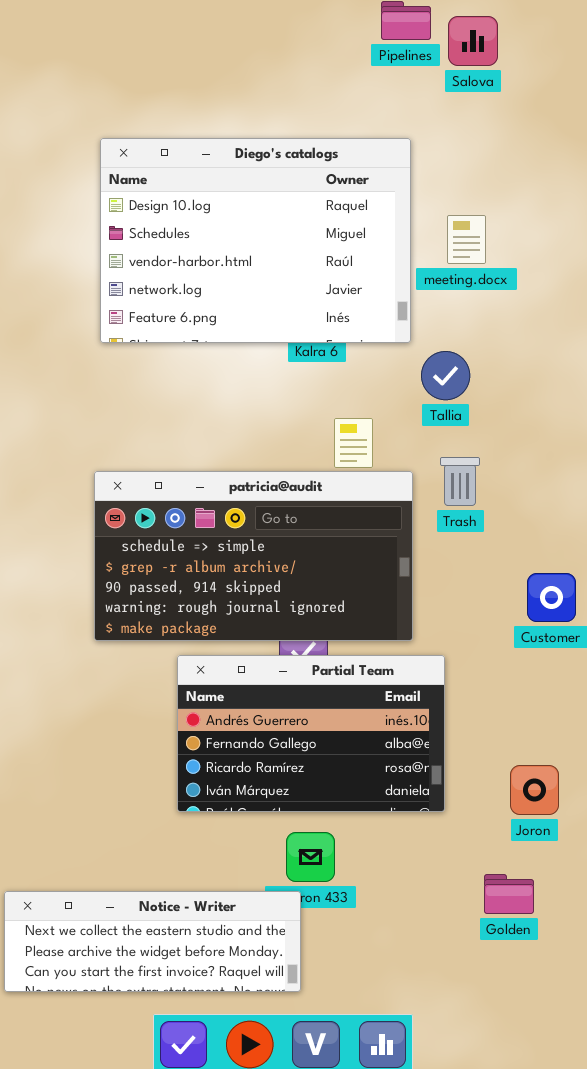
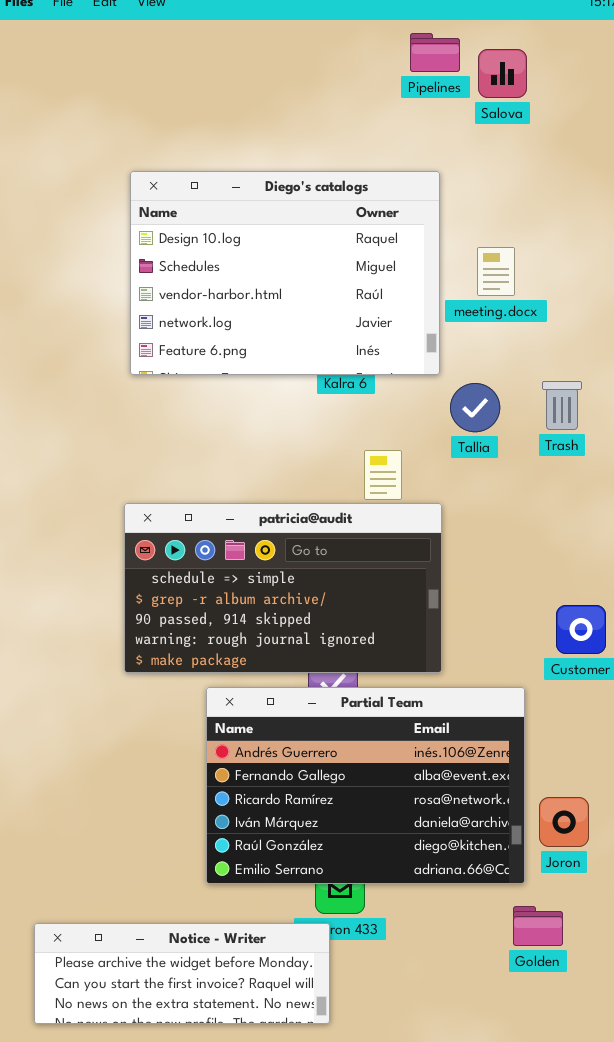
Trash: [440,457,480,506] -> [542,381,582,430], moved
Partial Team: [177,655,445,812] -> [206,687,525,884], resized
Notice - Writer: [4,891,301,992] -> [34,923,330,1024], scrolled down 1 row

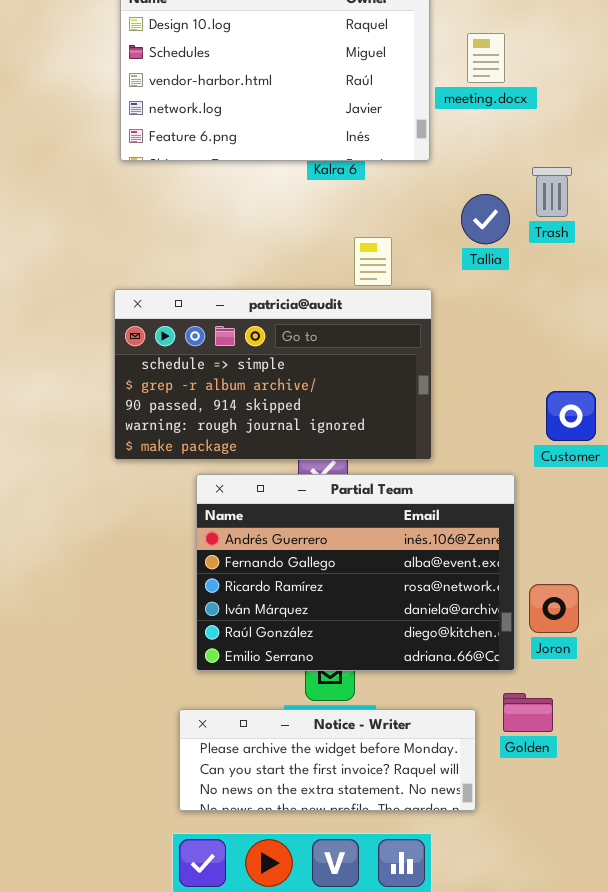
Tallia: [450,383,500,432] -> [461,194,510,244], moved
Notice - Writer: [34,923,330,1024] -> [179,709,476,811], moved

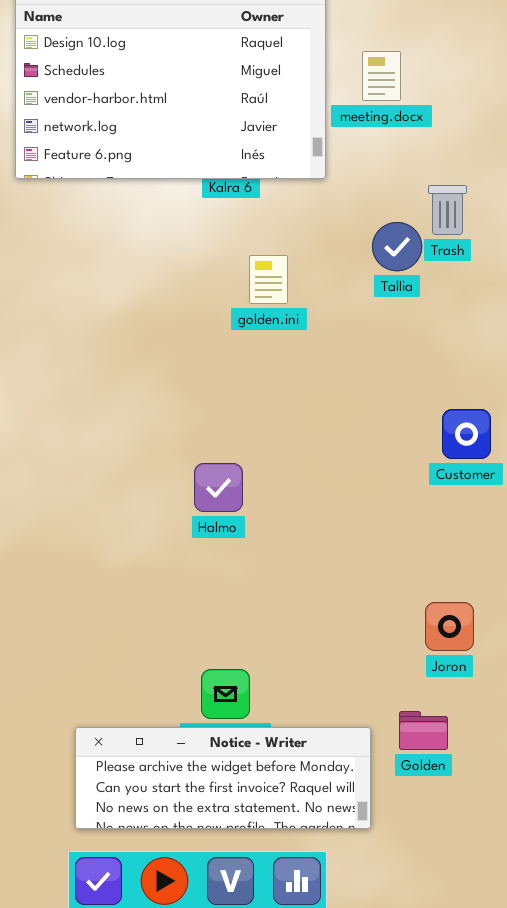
Tallia: [461,194,510,244] -> [372,222,422,271], moved
patricia@audit: [114,289,432,460] -> none, closed
Partial Team: [196,474,515,671] -> none, closed

